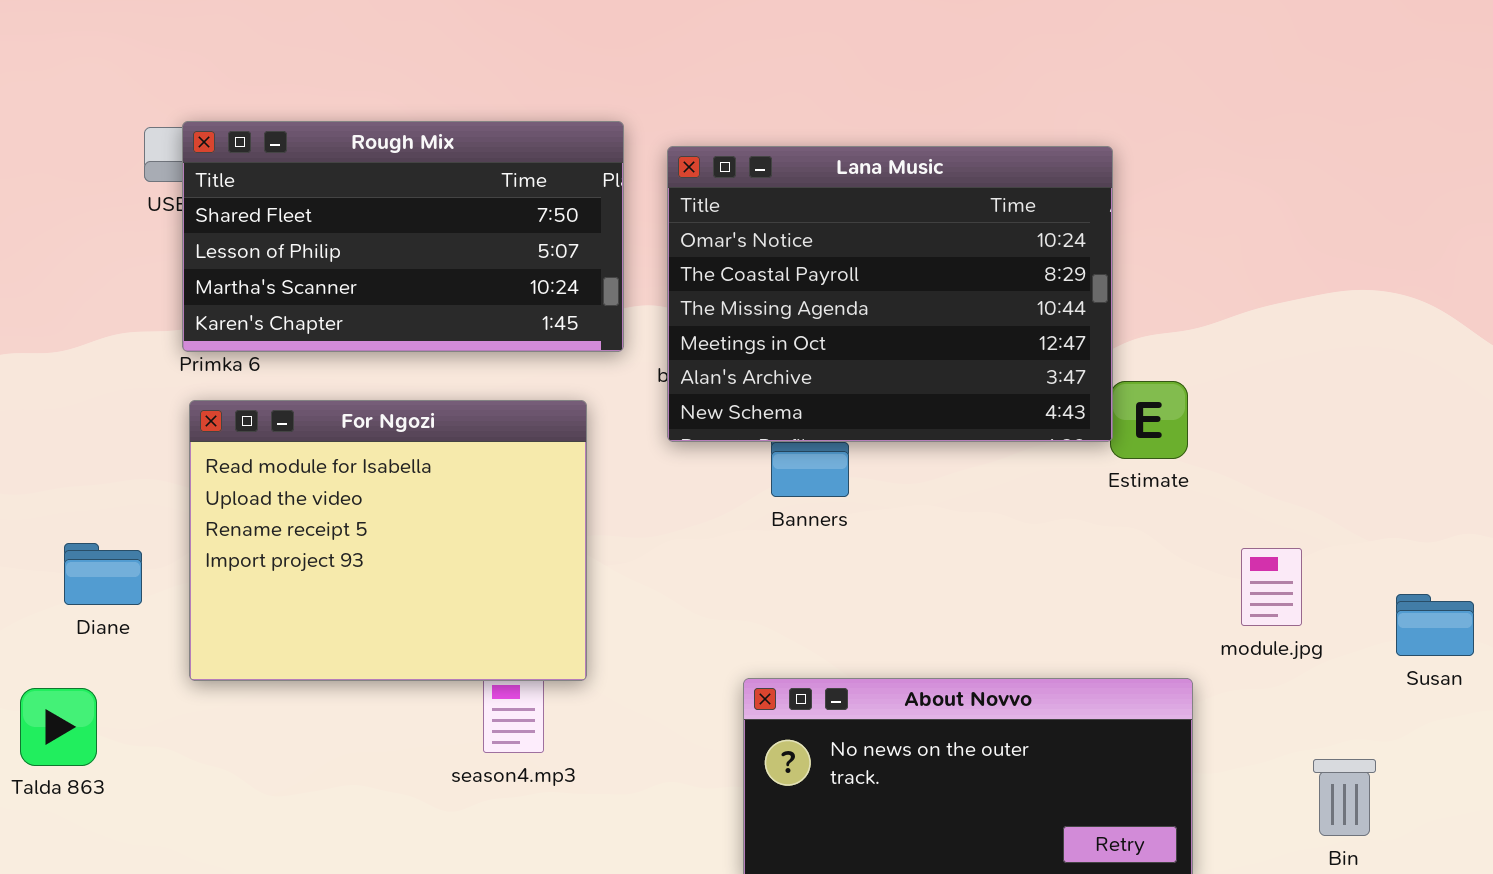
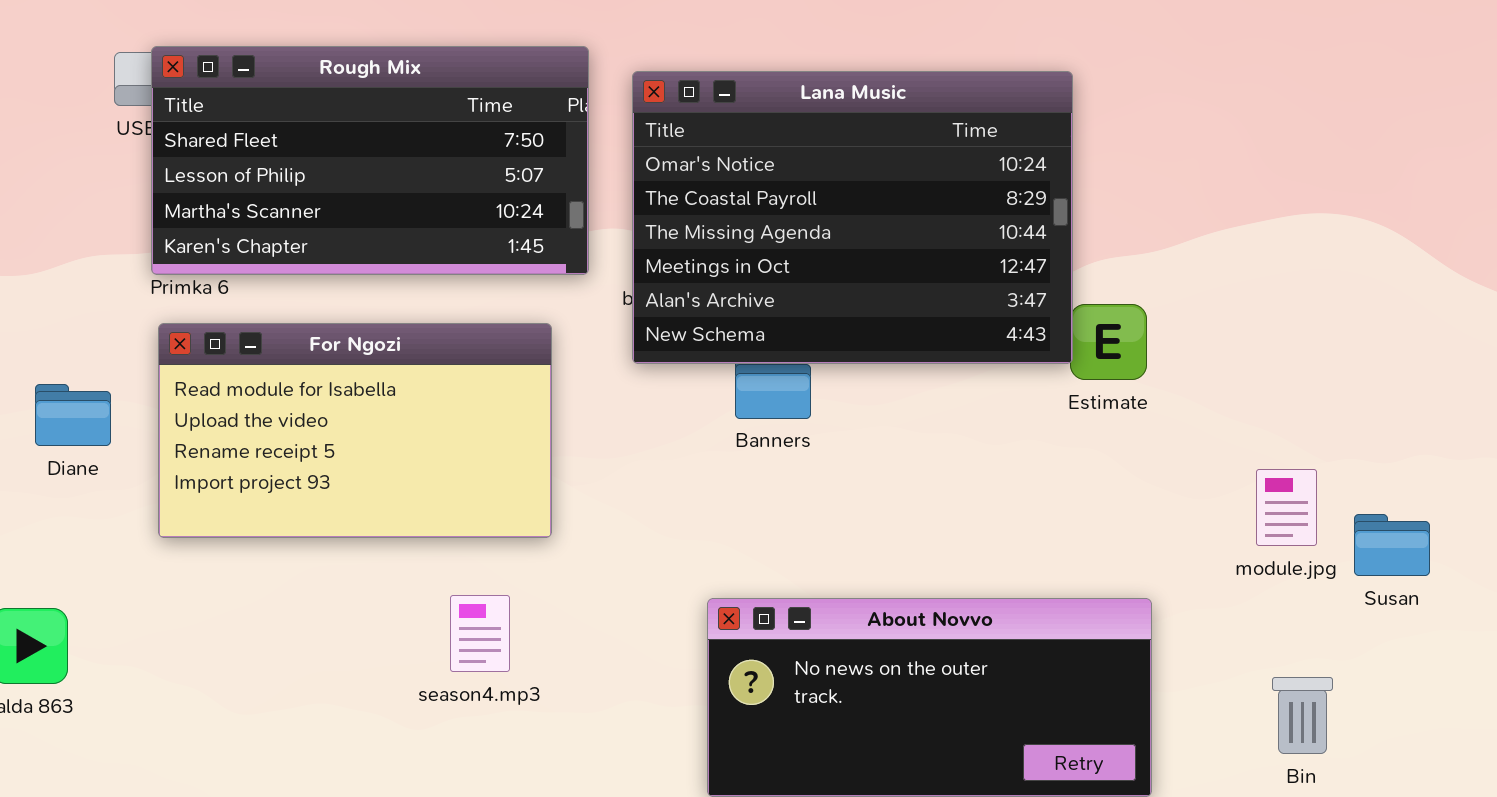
For Ngozi: [189,400,587,681] -> [158,323,552,538], resized
Diane: [64,543,142,605] -> [35,384,111,446], moved
module.jpg: [1241,548,1302,626] -> [1256,469,1317,546], moved

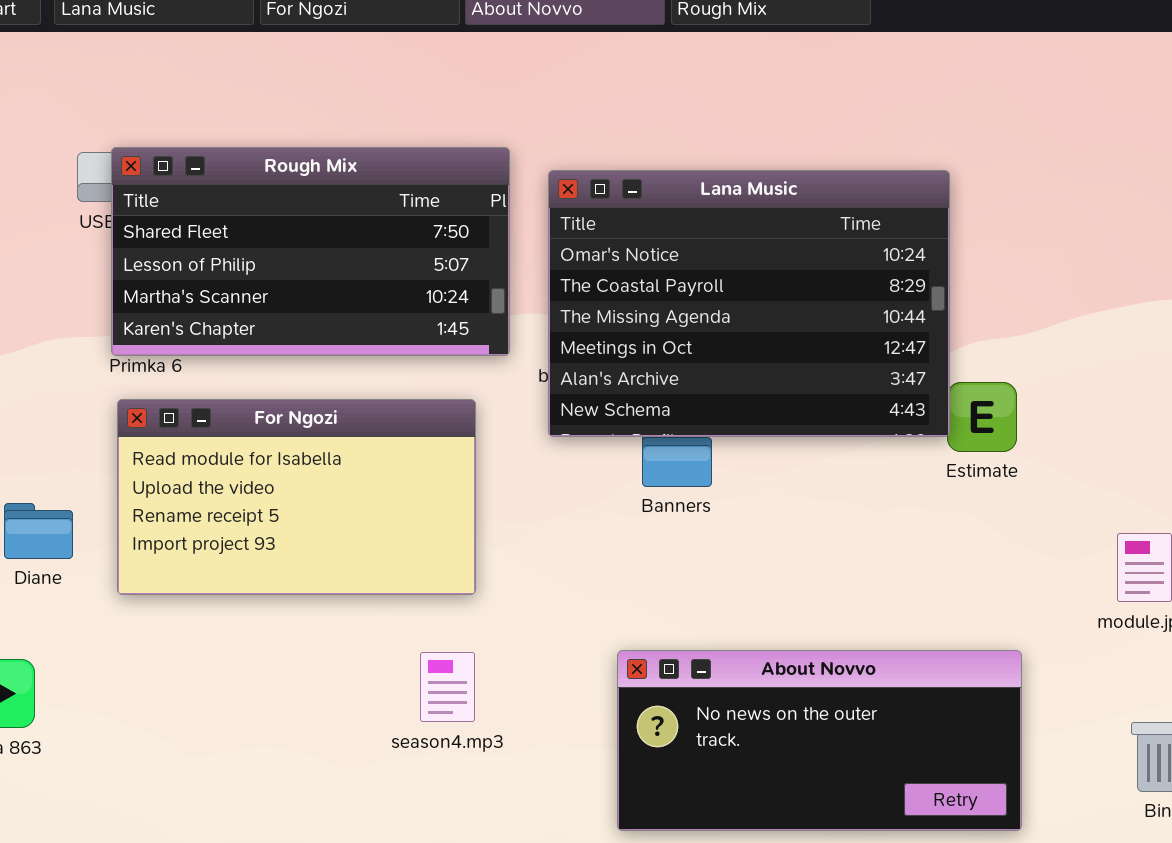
Diane: [35,384,111,446] -> [4,503,73,559], moved
season4.mp3: [450,595,510,672] -> [420,652,475,722], moved

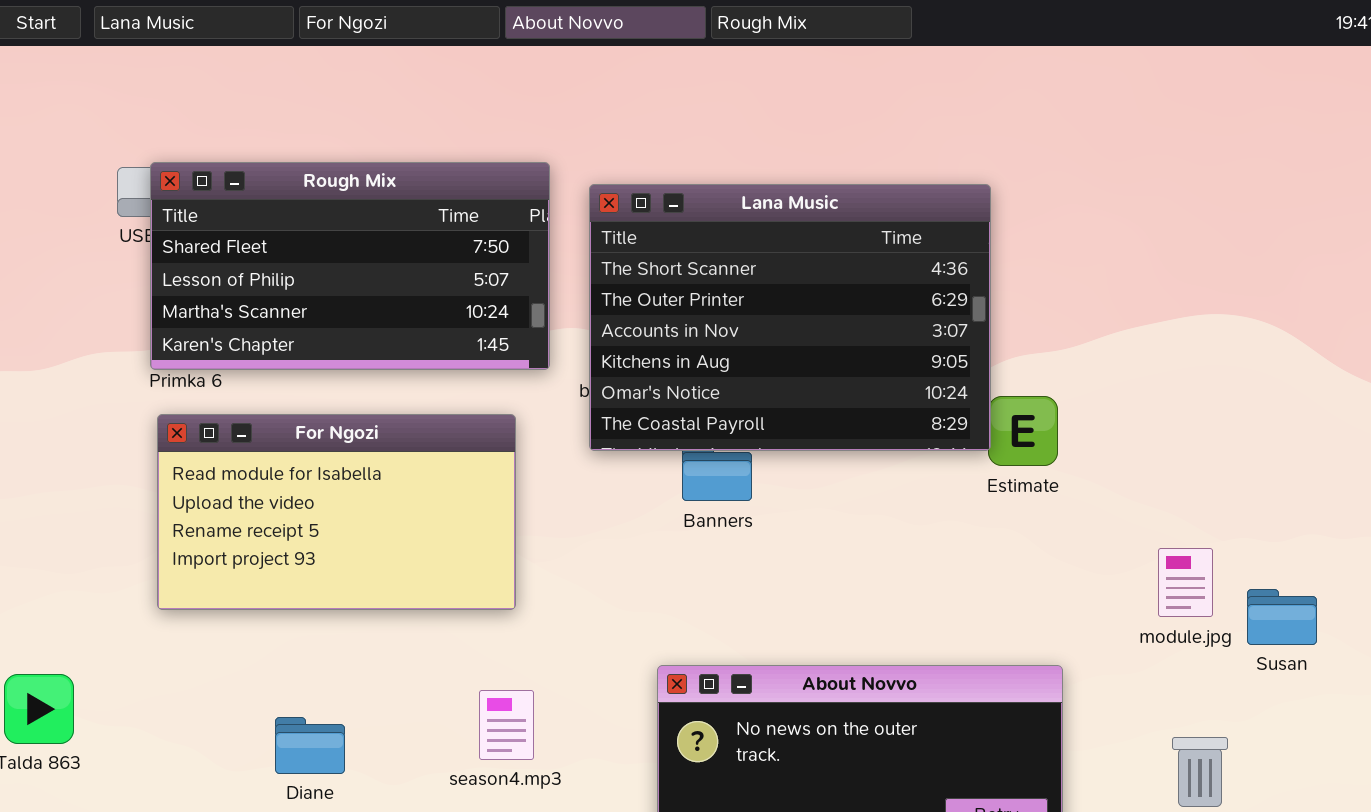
Lana Music: [548,170,950,437] -> [589,184,991,451], scrolled up 4 rows
Diane: [4,503,73,559] -> [275,717,345,774], moved
season4.mp3: [420,652,475,722] -> [479,690,534,760], moved

